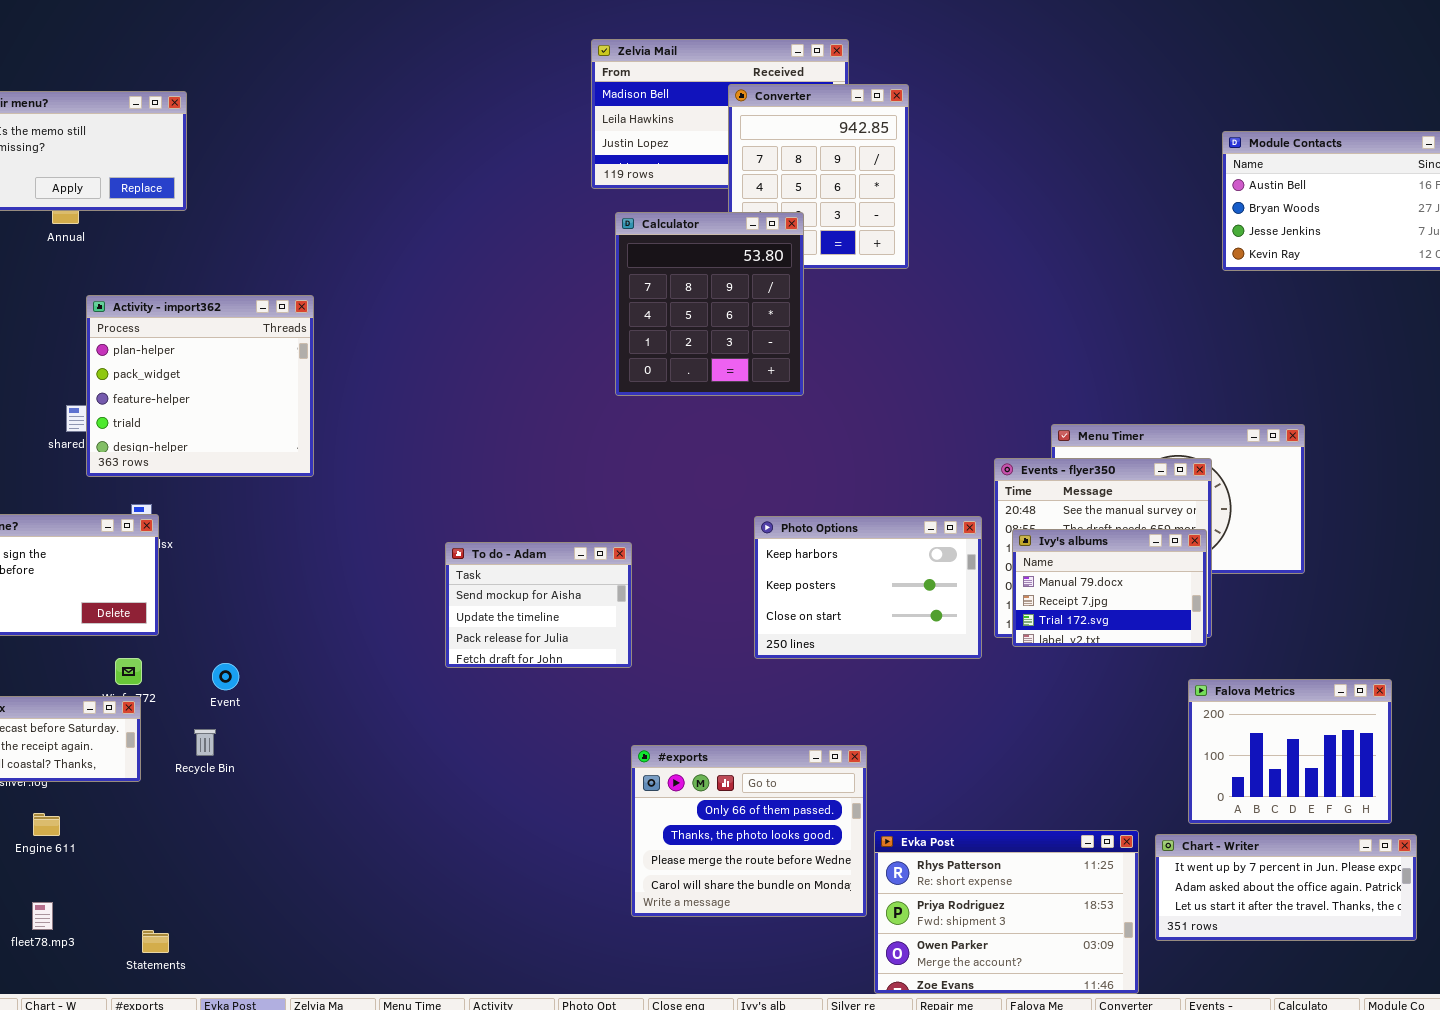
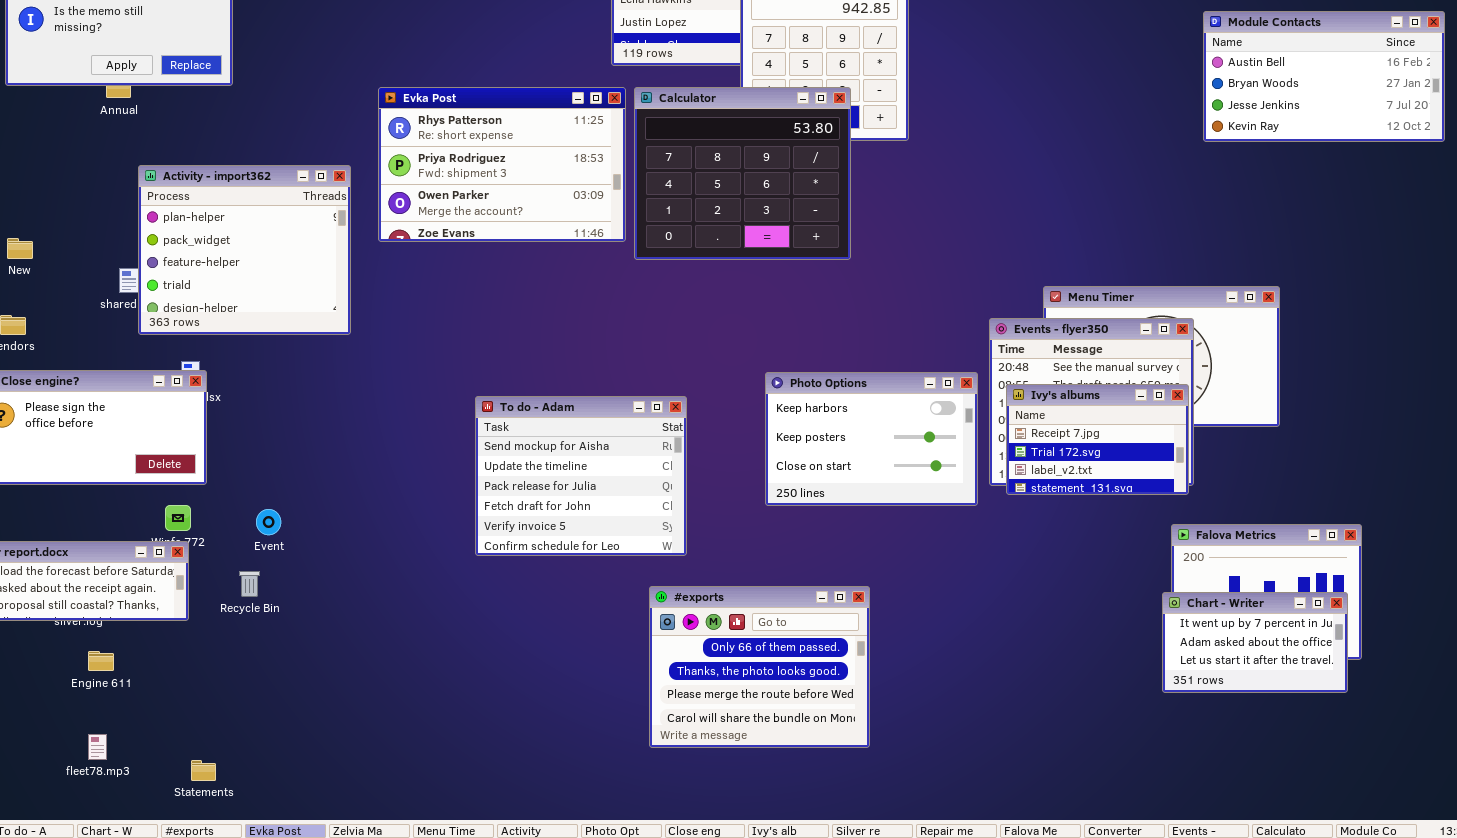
Calculator: [615,212,804,396] -> [634,87,851,260], resized
Ivy's albums: [1012,529,1207,647] -> [1006,384,1189,495], scrolled down 1 row
To do - Adam: [445,542,632,668] -> [475,396,687,556], resized
Evka Post: [874,830,1139,994] -> [378,87,626,242], moved
Chart - Writer: [1155,834,1417,941] -> [1162,592,1348,693], moved, resized

